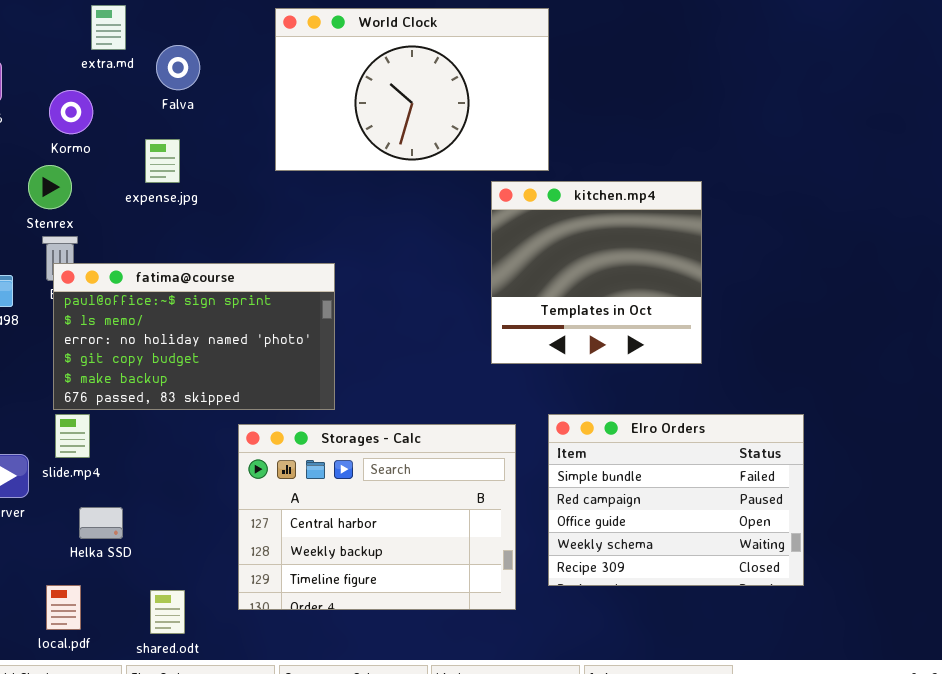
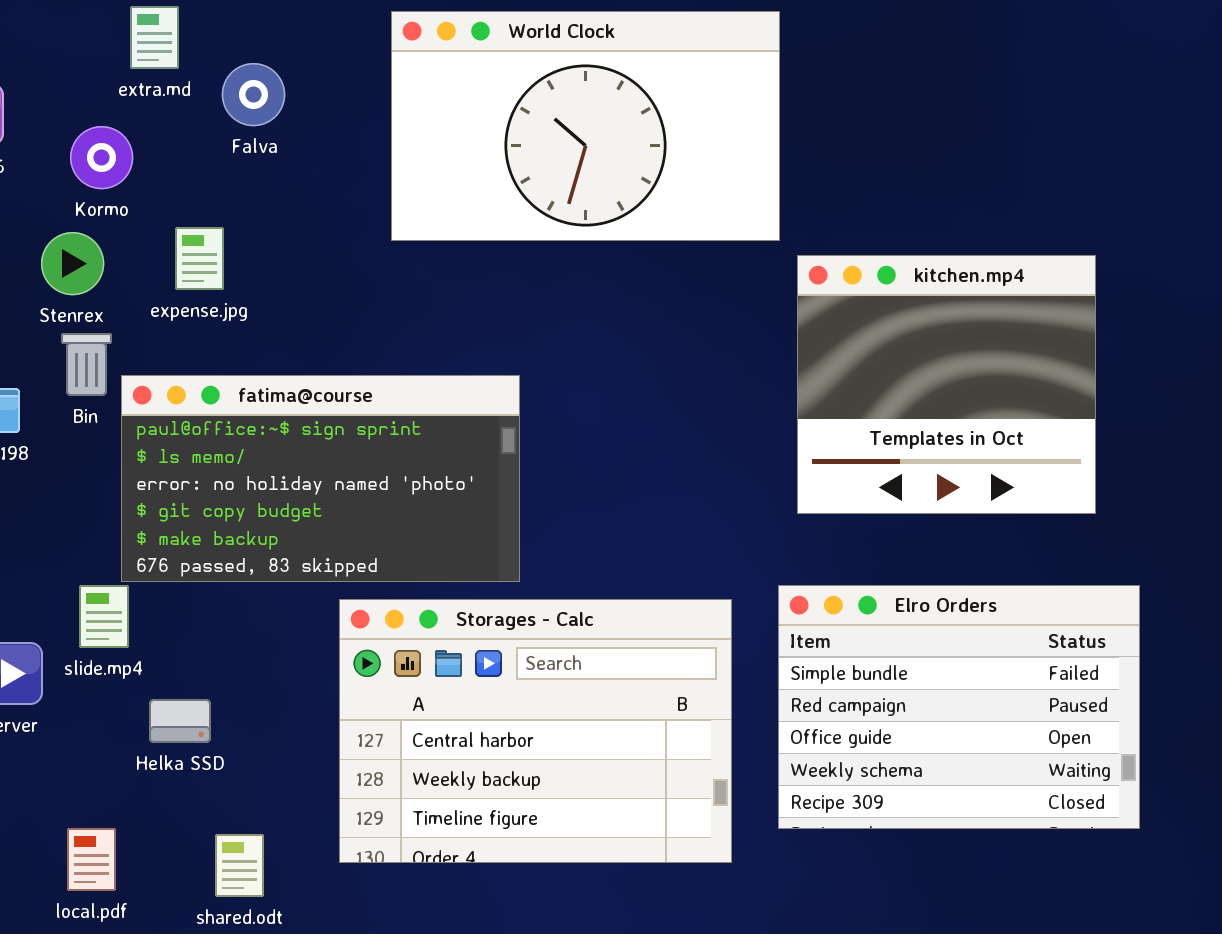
expense.jpg: [145,139,180,183] -> [175,227,224,290], moved
kitchen.mp4: [491,181,702,364] -> [797,255,1096,514], moved
fatima@course: [53,263,335,410] -> [121,375,520,582], moved
Helka SSD: [79,507,123,539] -> [149,699,211,743], moved

